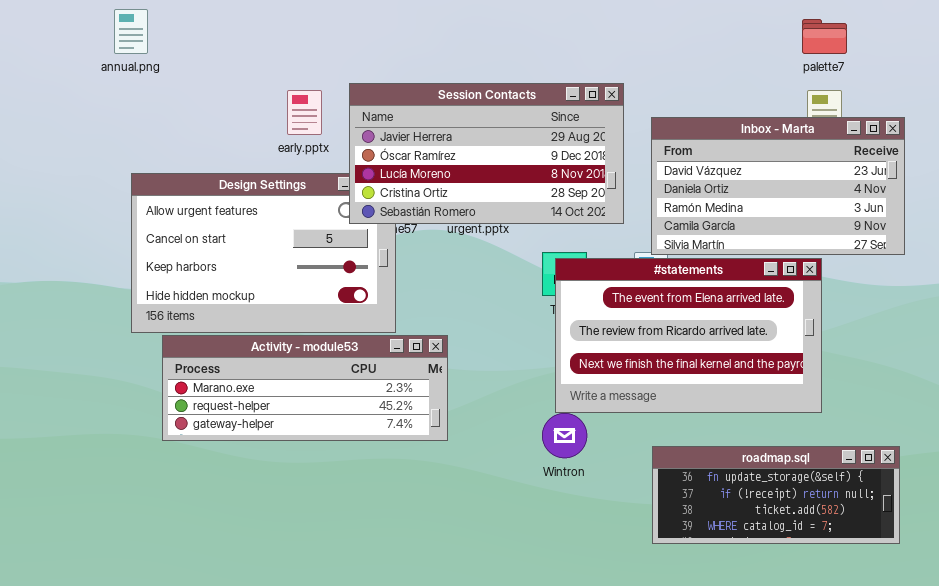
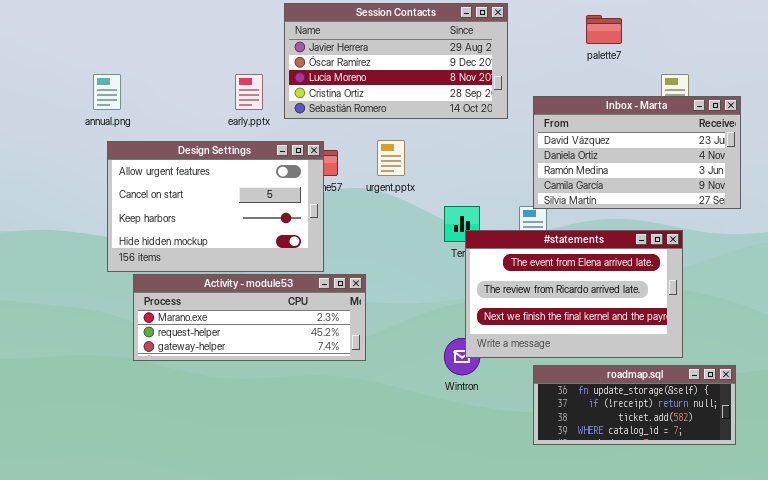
annual.png: [114,9,148,54] -> [93,74,121,110], moved
palette7: [802,19,847,54] -> [586,15,622,44], moved
Session Contacts: [349,83,624,224] -> [284,3,508,119], moved
#statements: [555,258,822,413] -> [465,230,683,358], moved

